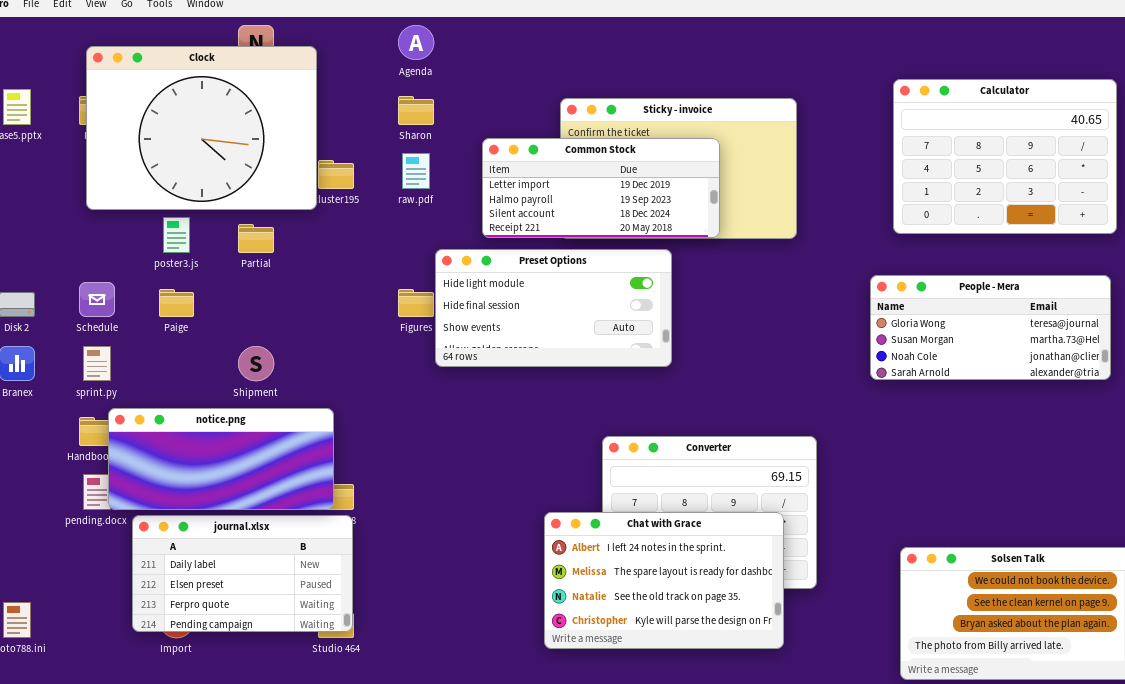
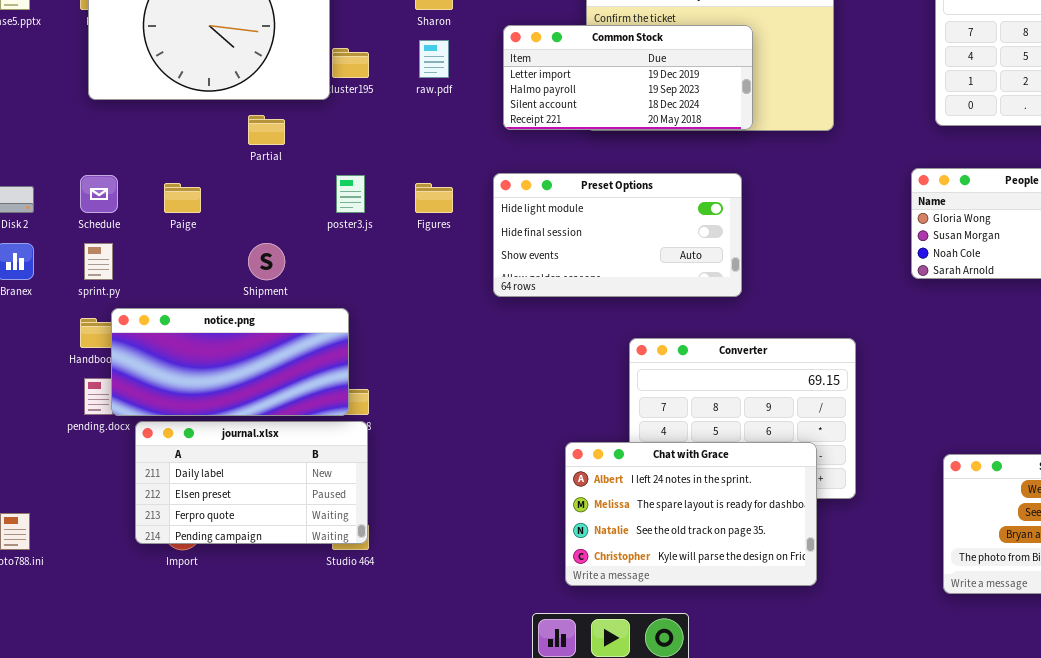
poster3.js: [163,217,190,253] -> [336,175,365,213], moved
Preset Options: [435,249,672,367] -> [493,173,742,297], moved
Chat with Grace: [544,512,784,649] -> [565,442,817,586], moved

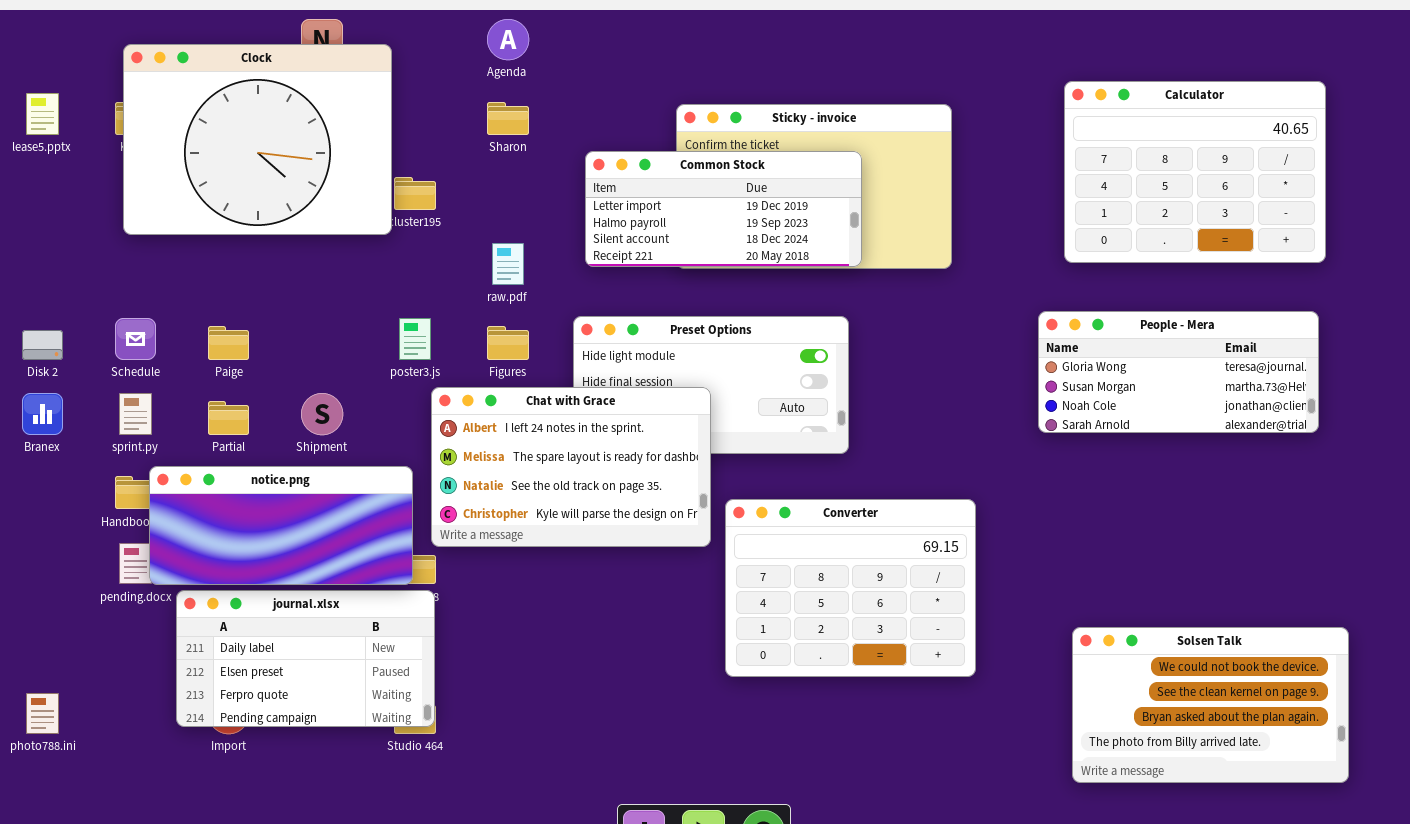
raw.pdf: [419,40,449,78] -> [492,243,524,285], moved
Partial: [248,115,285,145] -> [208,401,249,435], moved
Chat with Grace: [565,442,817,586] -> [431,387,711,547], moved

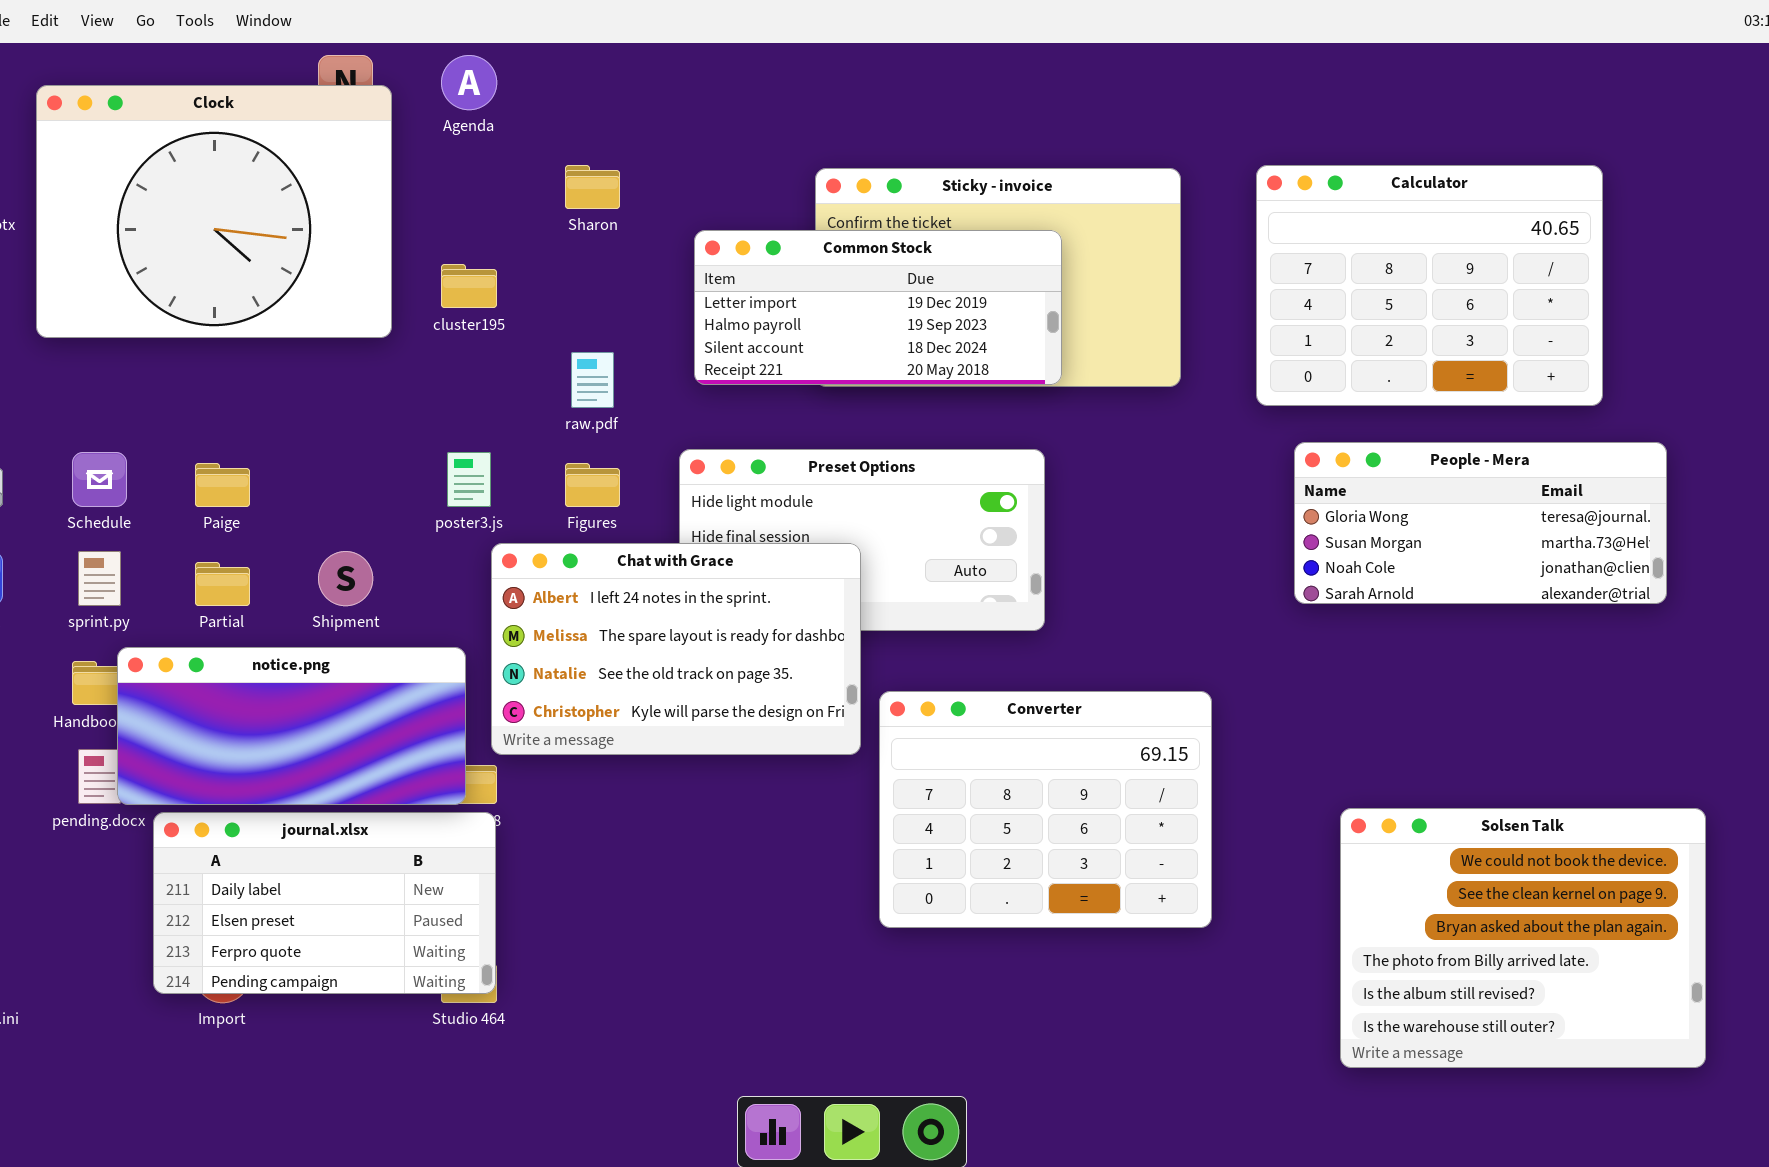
Agenda: [487,19,529,60] -> [441,55,497,110], moved
Clock: [123,44,392,235] -> [36,85,392,338], moved
Calculator: [1064,81,1326,263] -> [1256,165,1603,406], moved
Solsen Talk: [1072,627,1349,783] -> [1340,808,1706,1068], resized

